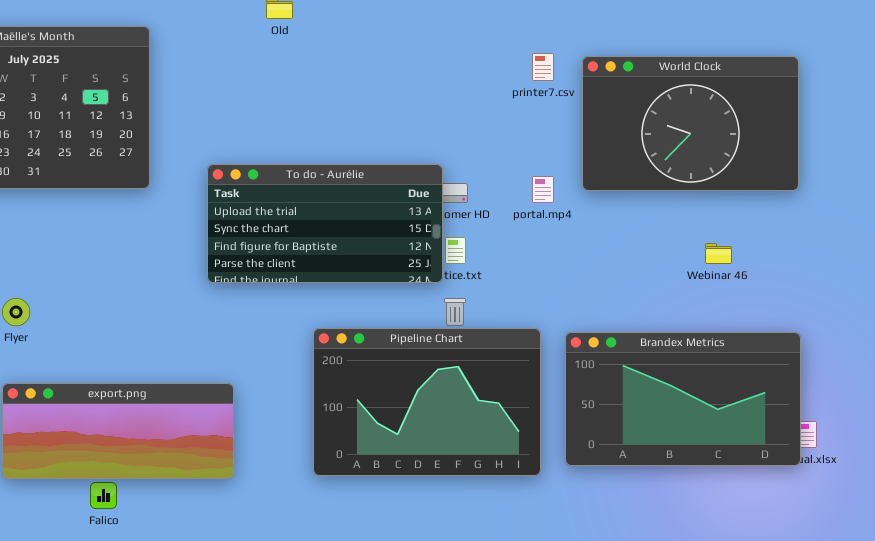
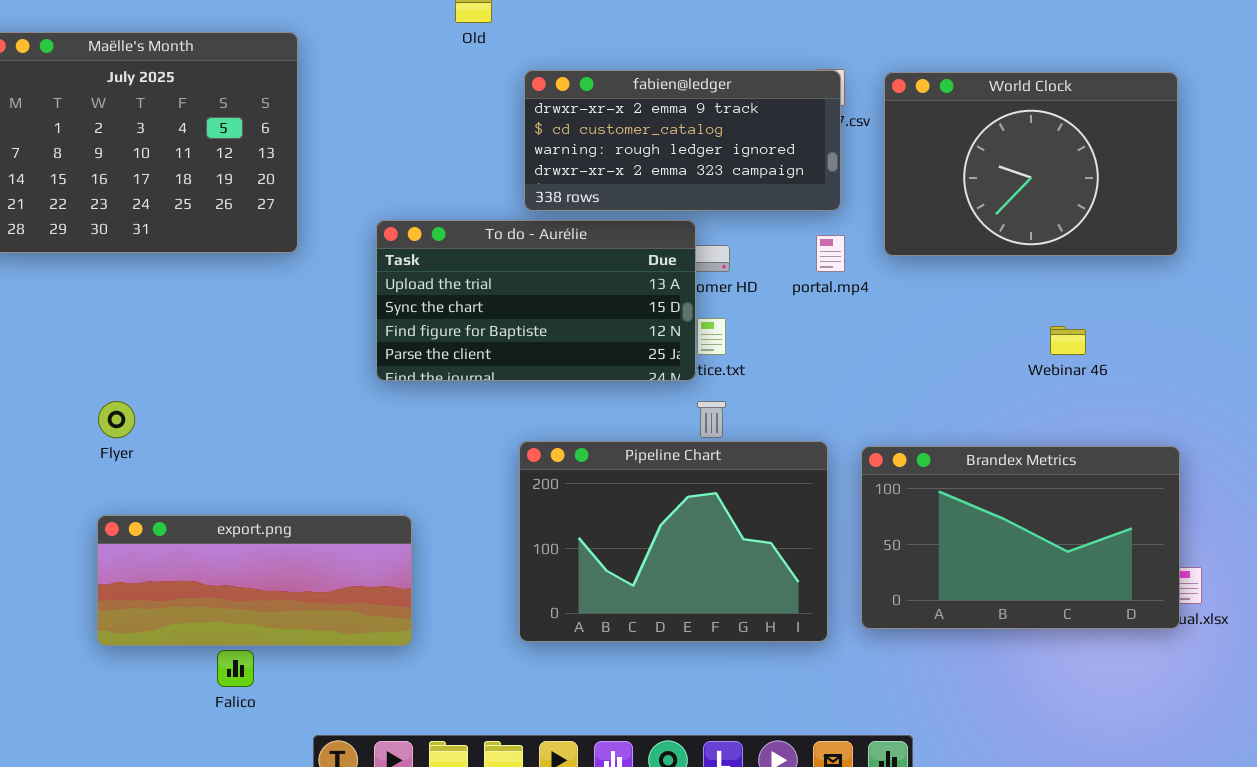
fabien@ledger: none -> [524,70,841,211], opened

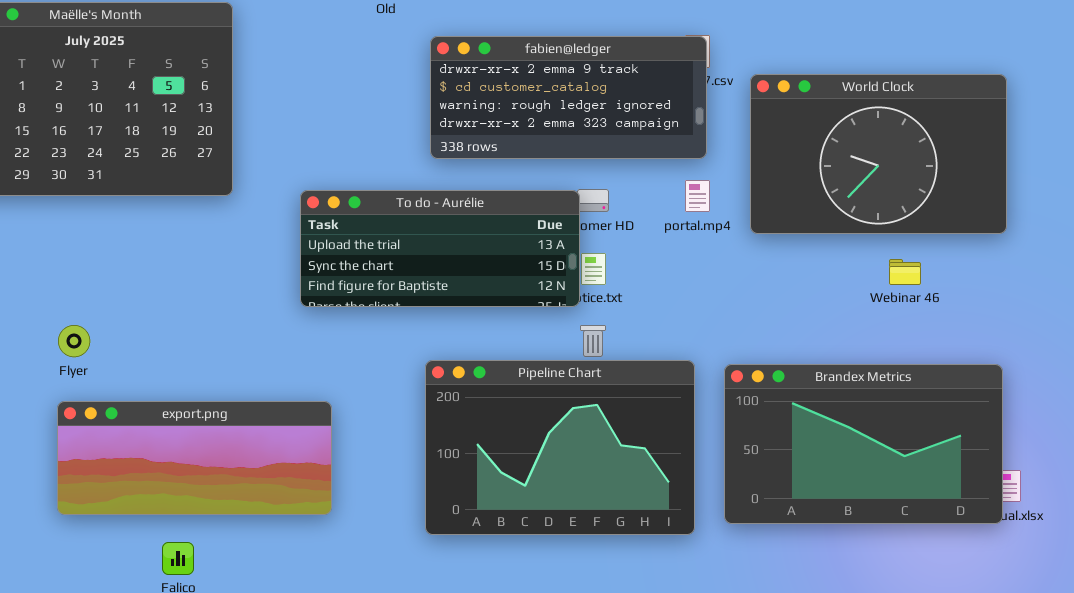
World Clock: [884,72,1178,256] -> [750,74,1007,234], moved
To do - Aurélie: [376,220,696,381] -> [300,190,580,307], resized
export.png: [97,515,412,646] -> [57,401,332,515], moved

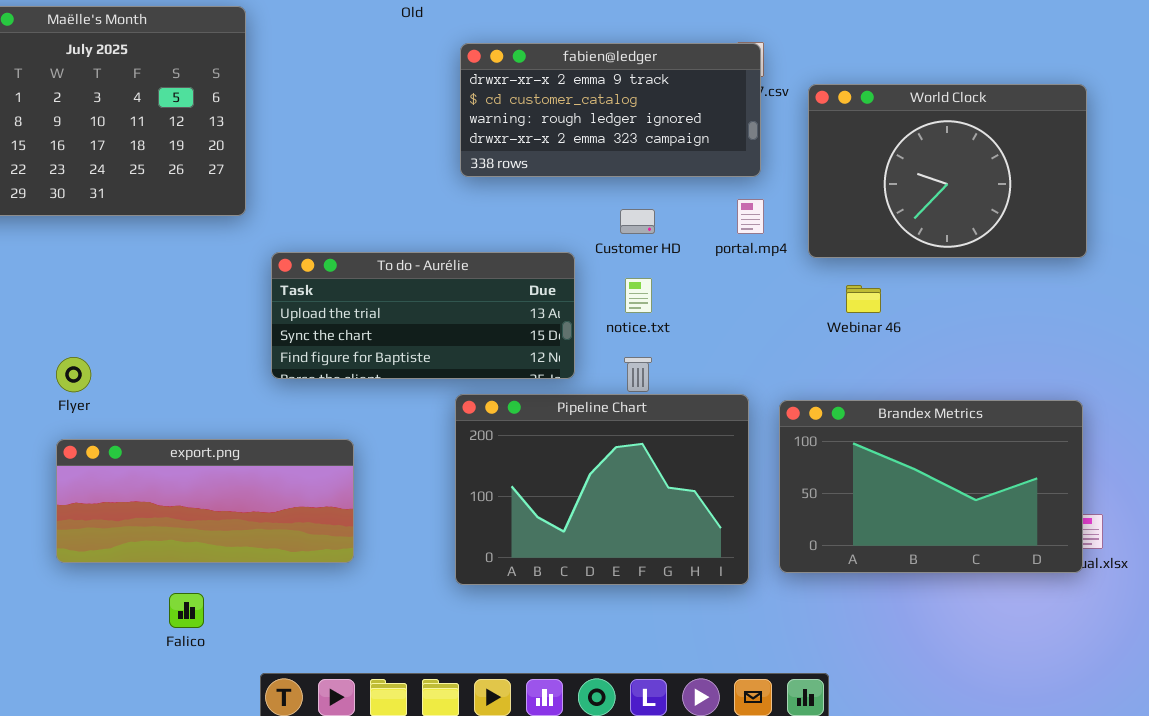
To do - Aurélie: [300,190,580,307] -> [271,252,575,379], moved
Webinar 46: [889,259,921,285] -> [846,285,881,313], moved

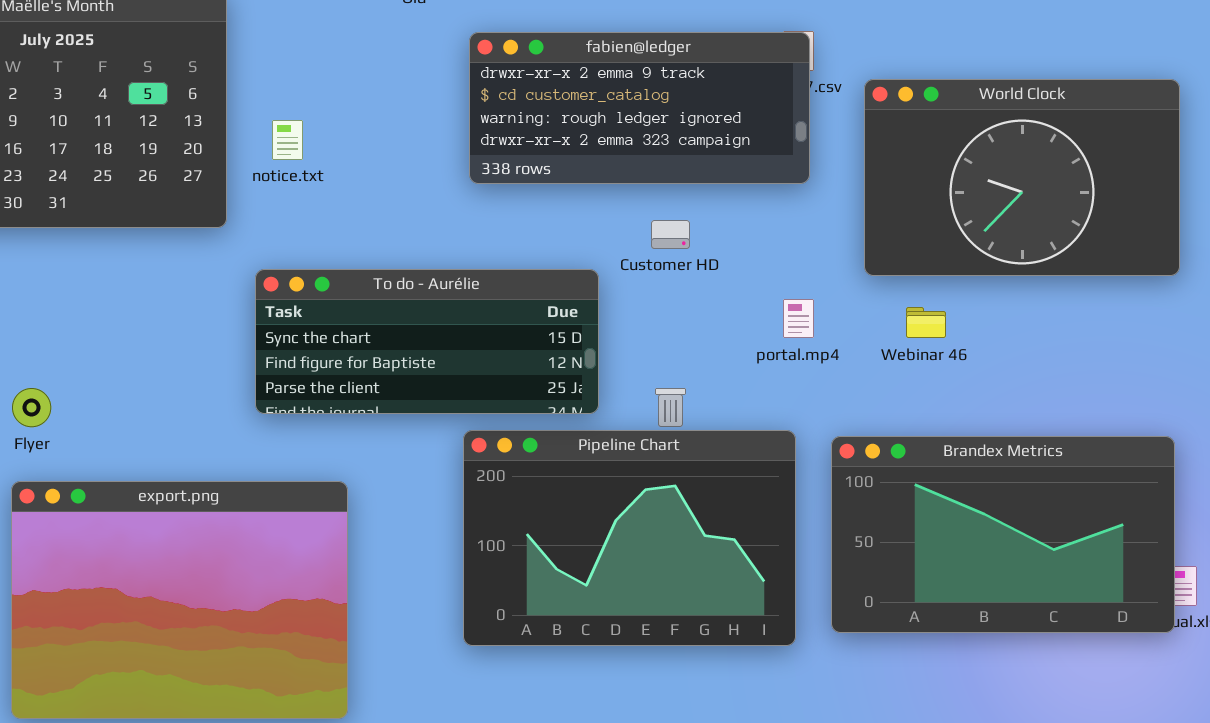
portal.mp4: [737,199,764,234] -> [783,299,814,338], moved
To do - Aurélie: [271,252,575,379] -> [255,269,599,414], scrolled down 1 row
notice.txt: [625,278,652,313] -> [272,120,303,160], moved
export.png: [56,439,354,563] -> [11,481,348,719], resized

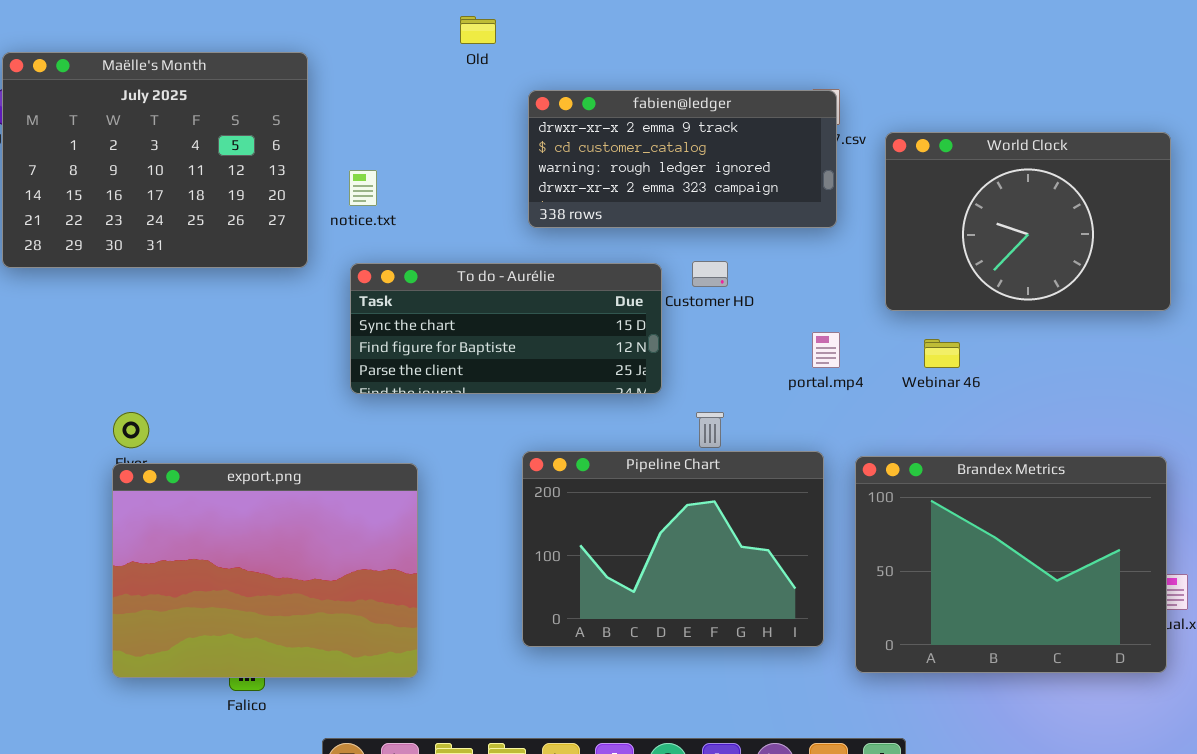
To do - Aurélie: [255,269,599,414] -> [350,263,662,394], moved
Brandex Metrics: [831,436,1175,633] -> [855,456,1167,673], resized
export.png: [11,481,348,719] -> [112,463,418,678], moved

